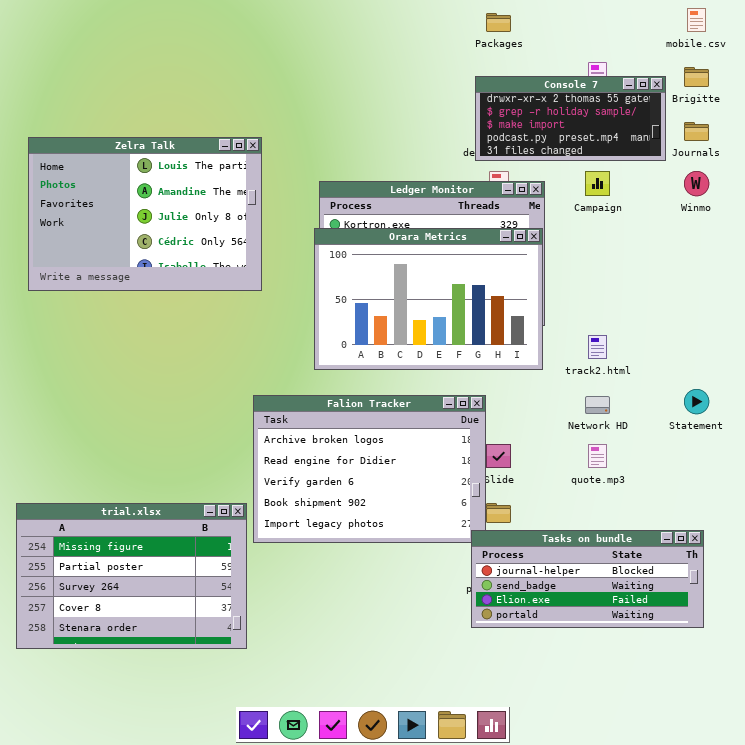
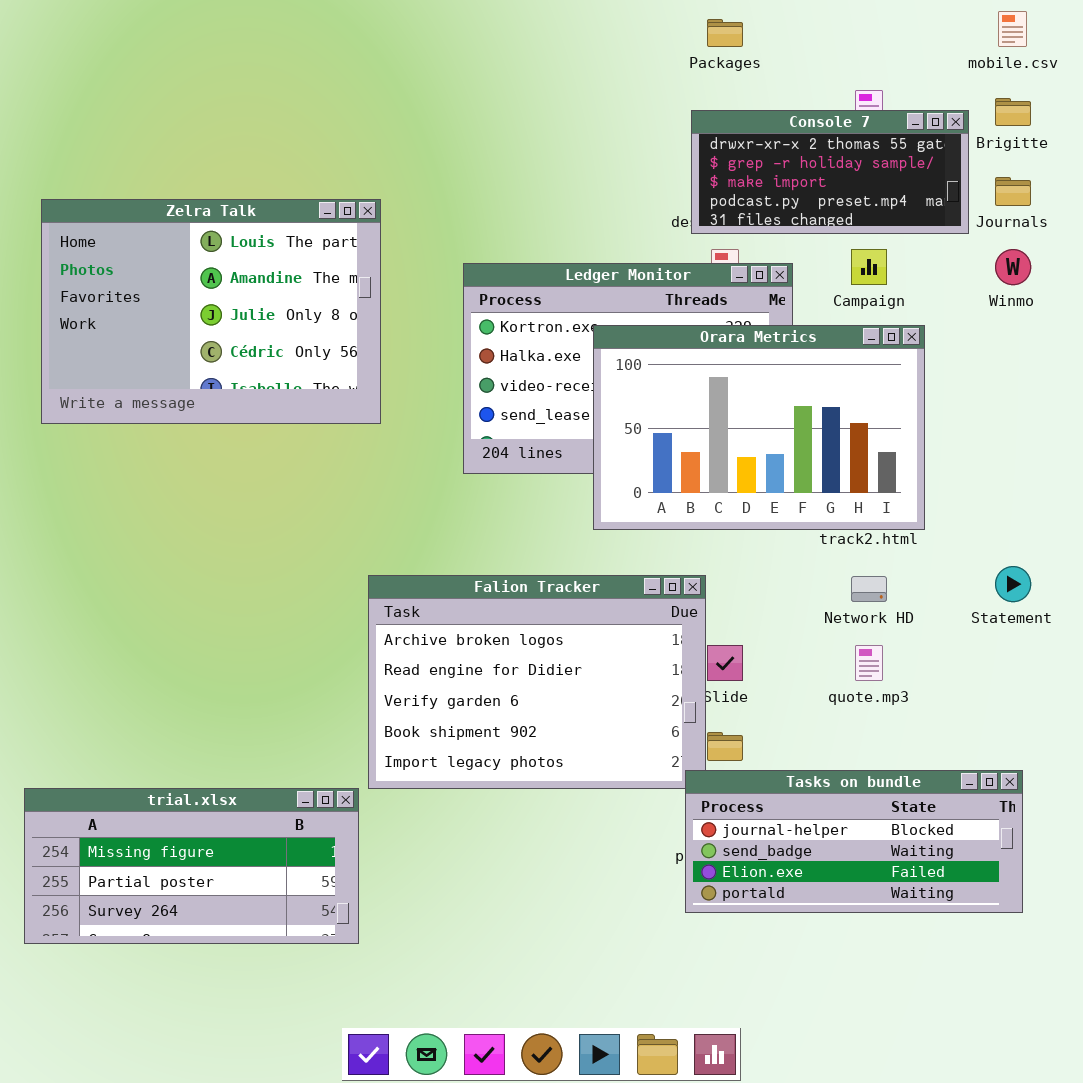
Orara Metrics: [314,228,543,370] -> [593,325,925,530], moved
trial.xlsx: [16,503,247,649] -> [24,788,359,944], resized

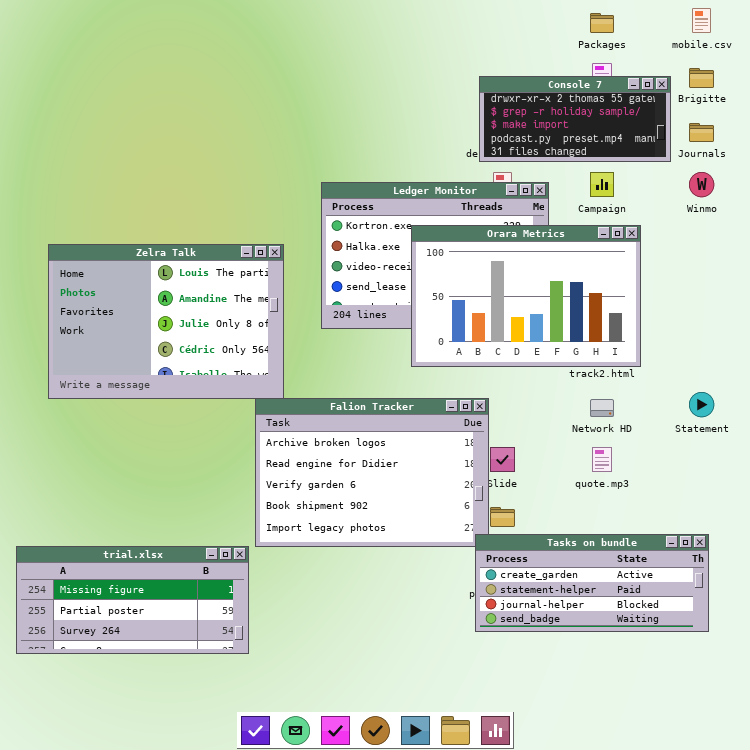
Packages: [707,19,743,47] -> [590,13,614,33], moved
Zelra Talk: [41,199,381,424] -> [48,244,284,399], moved
Tasks on bundle: [685,770,1023,913] -> [475,534,709,632], scrolled up 2 rows

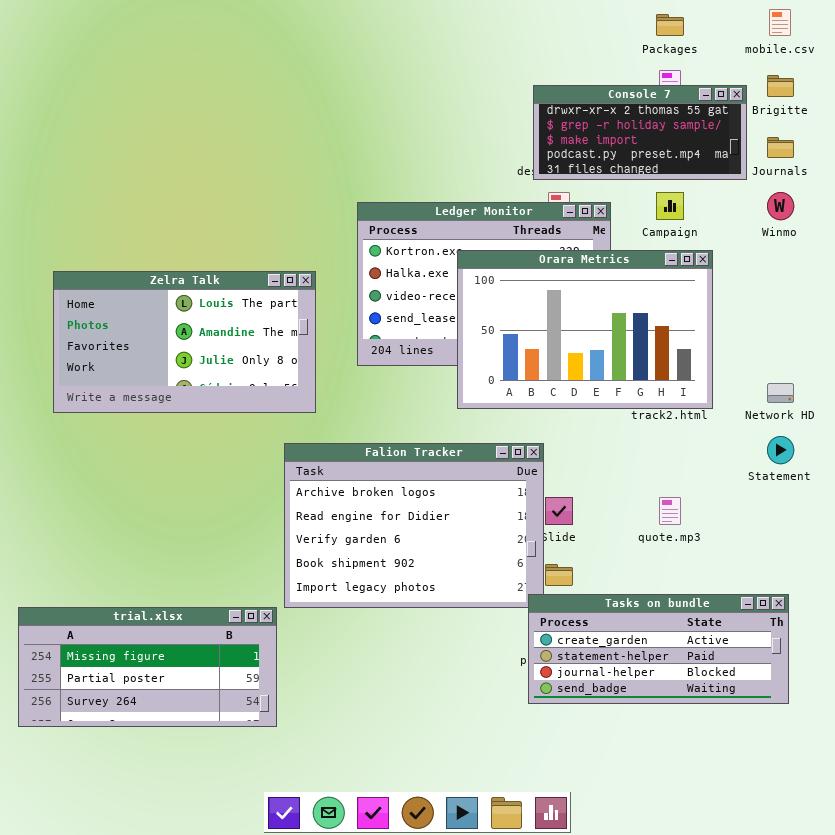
Zelra Talk: [48,244,284,399] -> [53,271,316,413], resized
Network HD: [590,399,614,417] -> [767,383,794,403], moved

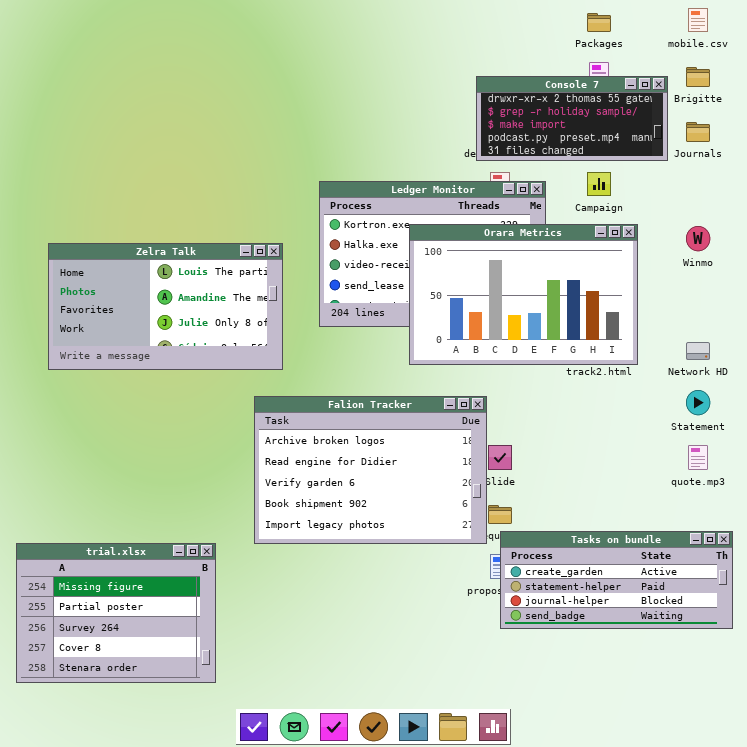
Winmo: [767,192,794,220] -> [686,226,710,251], moved
quote.mp3: [659,497,681,525] -> [688,445,708,470], moved
Tasks on bundle: [528,594,789,704] -> [500,531,733,629], moved
trial.xlsx: [18,607,277,727] -> [16,543,216,683], resized

